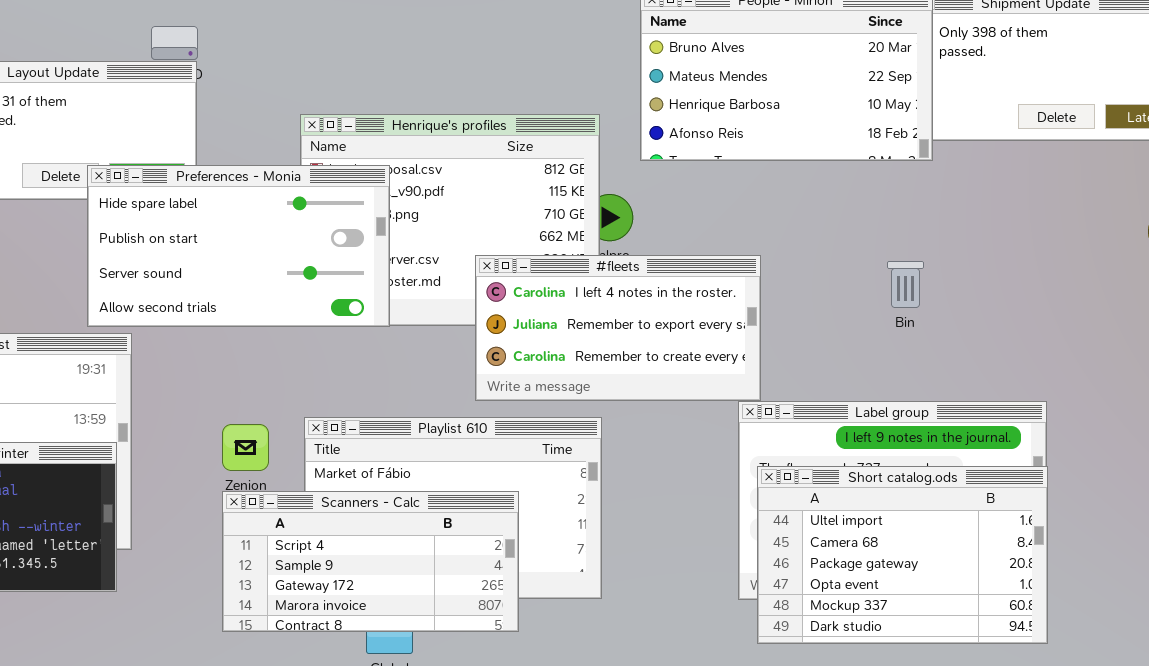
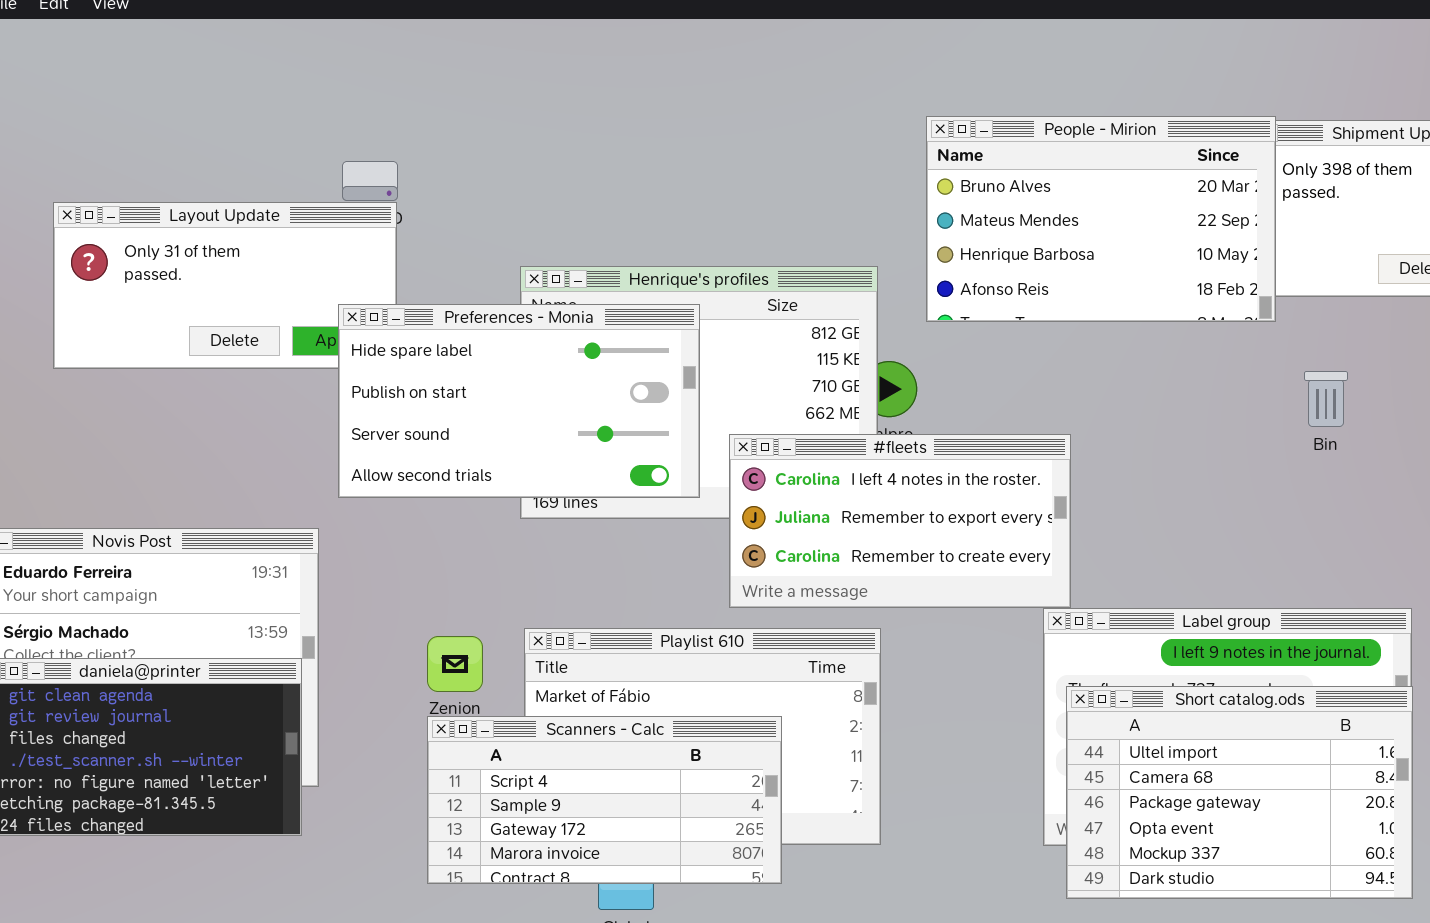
Preferences - Monia: [87,165,390,327] -> [338,304,700,498], moved
Bin: [887,261,924,308] -> [1304,371,1348,427], moved

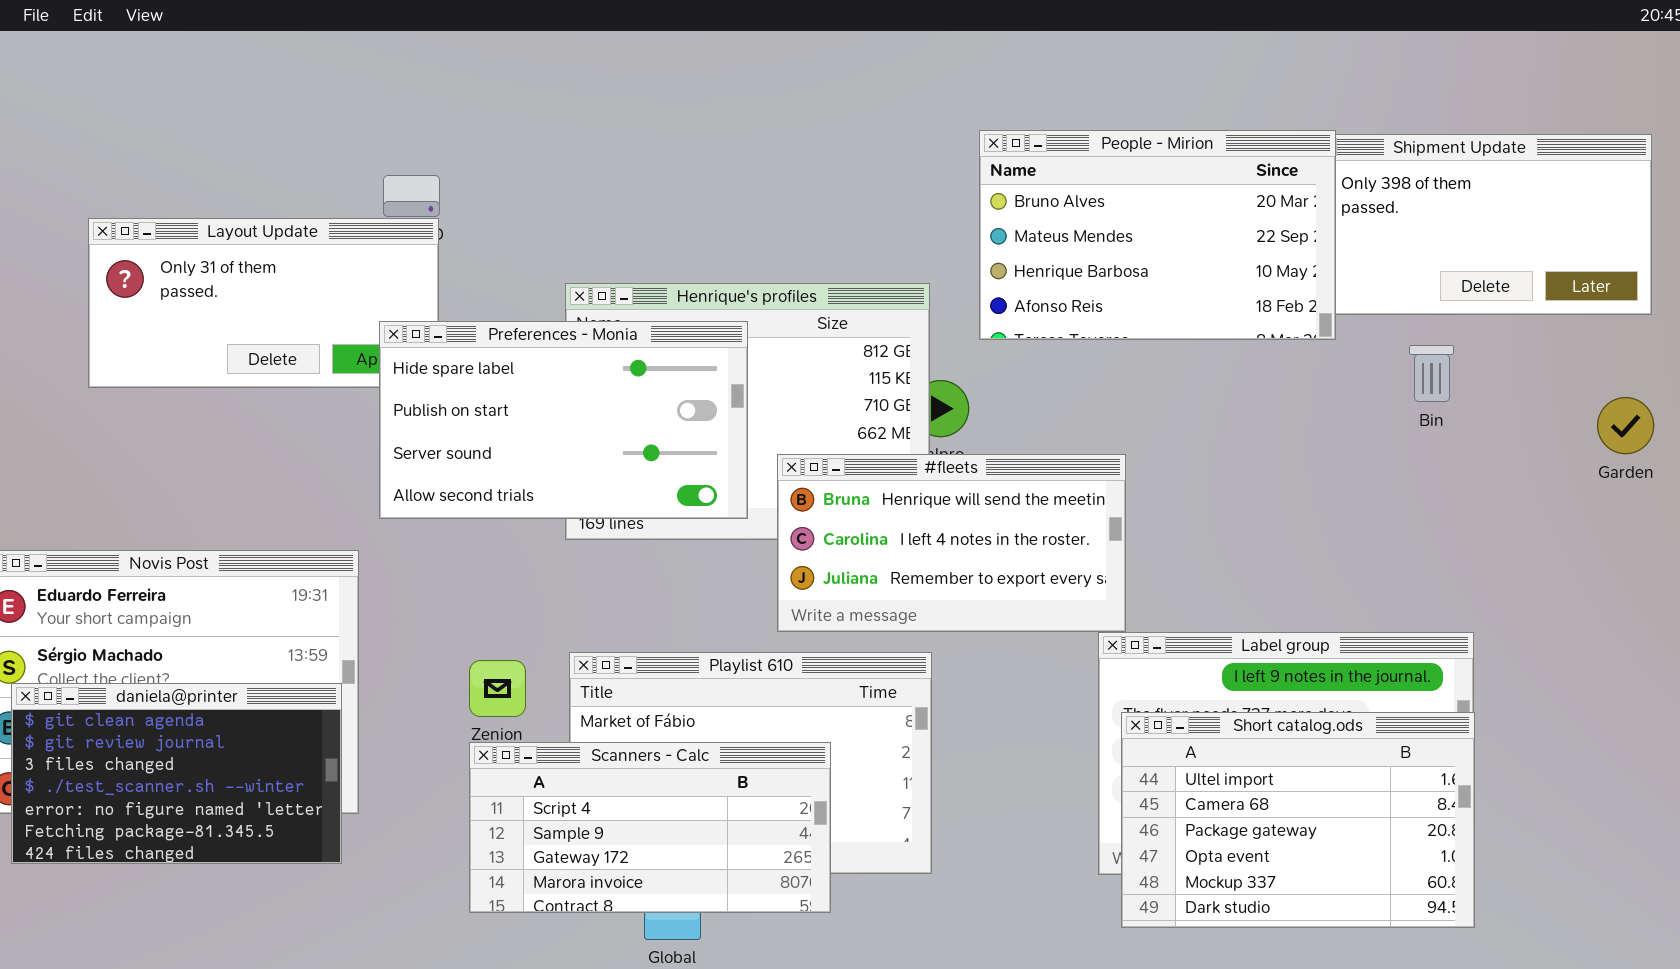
Bin: [1304,371,1348,427] -> [1409,345,1454,402], moved
#fleets: [729,434,1071,608] -> [777,454,1126,632], scrolled up 1 row

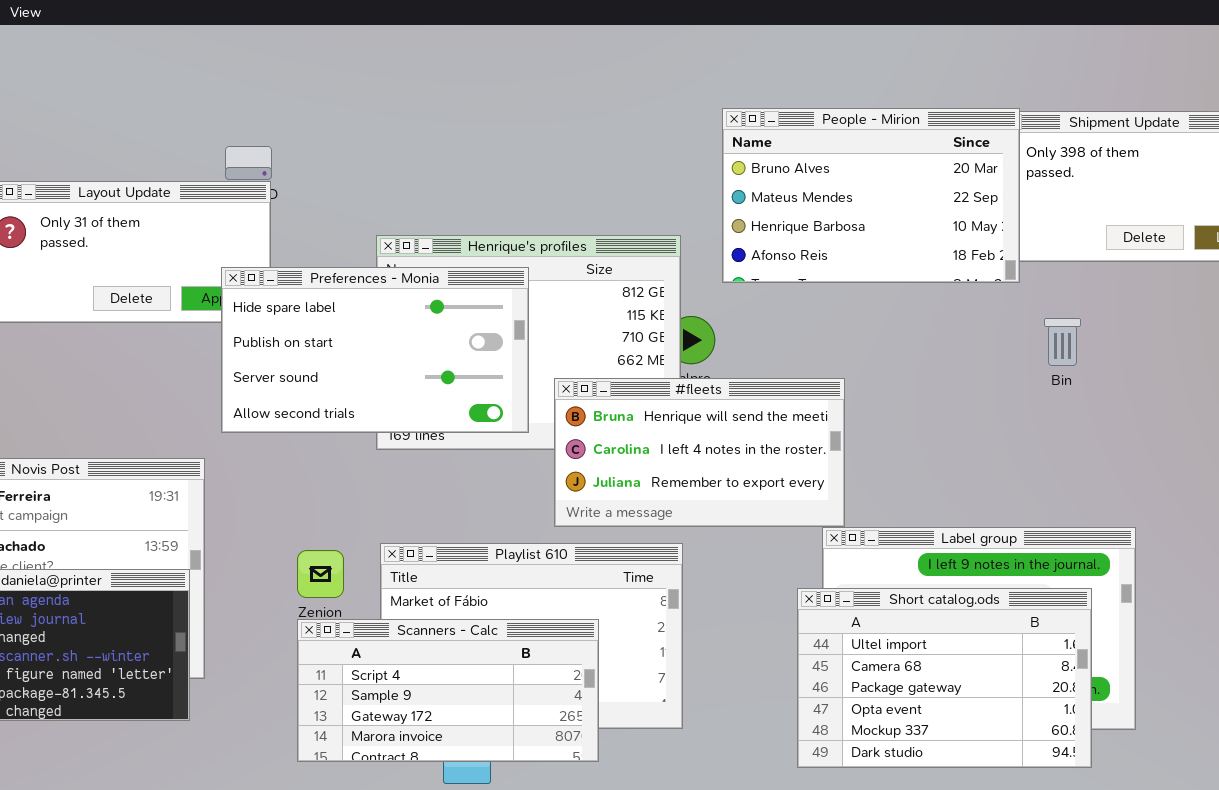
Bin: [1409,345,1454,402] -> [1044,318,1081,366], moved
Short catalog.ods: [1121,712,1475,928] -> [797,588,1092,768], moved

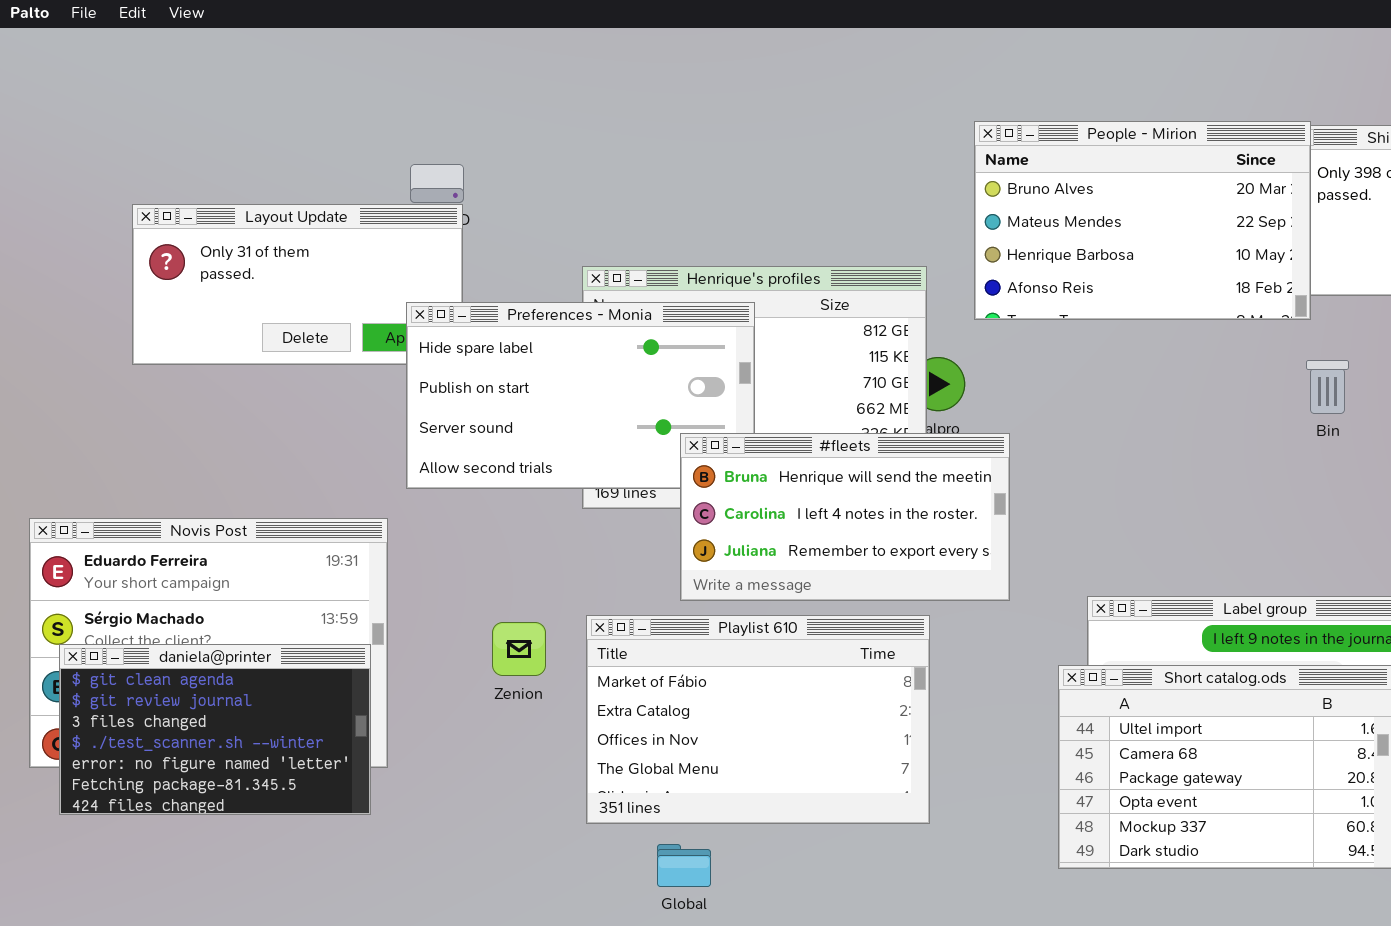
Bin: [1044,318,1081,366] -> [1306,360,1349,414], moved
#fleets: [554,378,845,527] -> [680,433,1010,601], moved
Scanners - Calc: [297,619,599,762] -> none, closed

